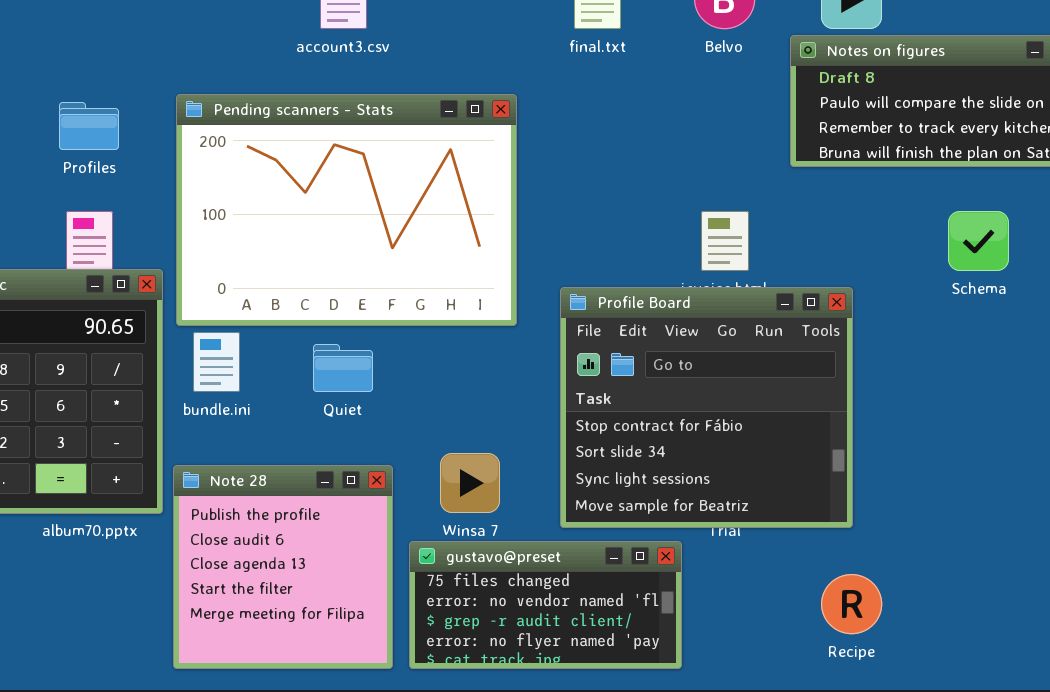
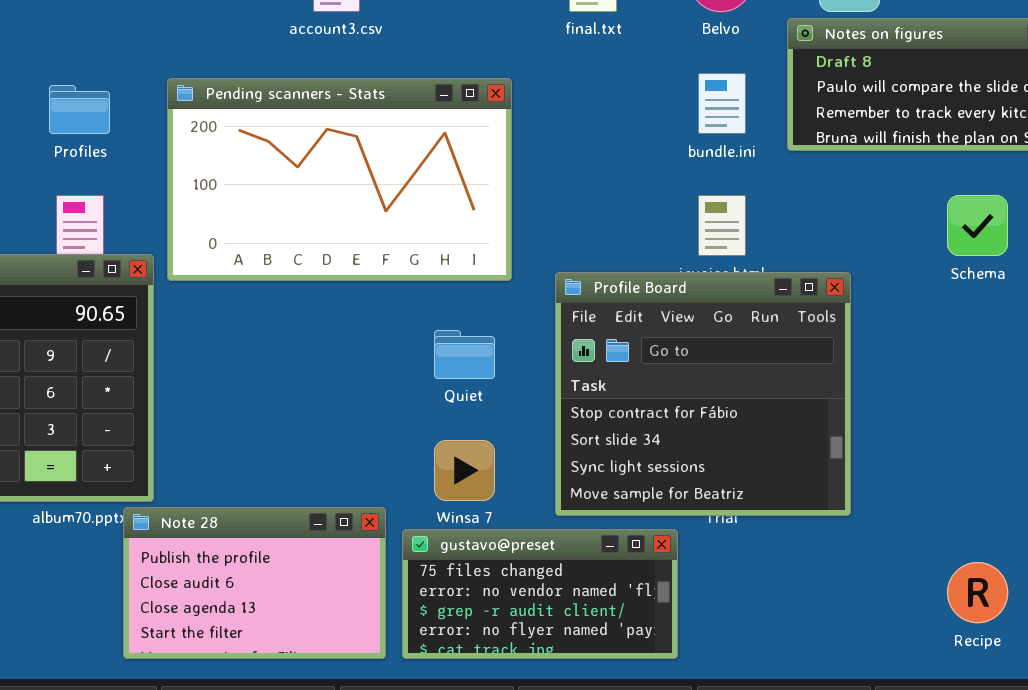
Pending scanners - Stats: [176,94,517,326] -> [167,78,512,281], resized
bundle.ini: [193,332,240,392] -> [698,73,746,134], moved
Quiet: [313,344,373,392] -> [434,330,495,379], moved
Note 28: [173,465,393,669] -> [123,507,386,659], resized
Recipe: [821,574,882,634] -> [947,562,1008,623], moved

